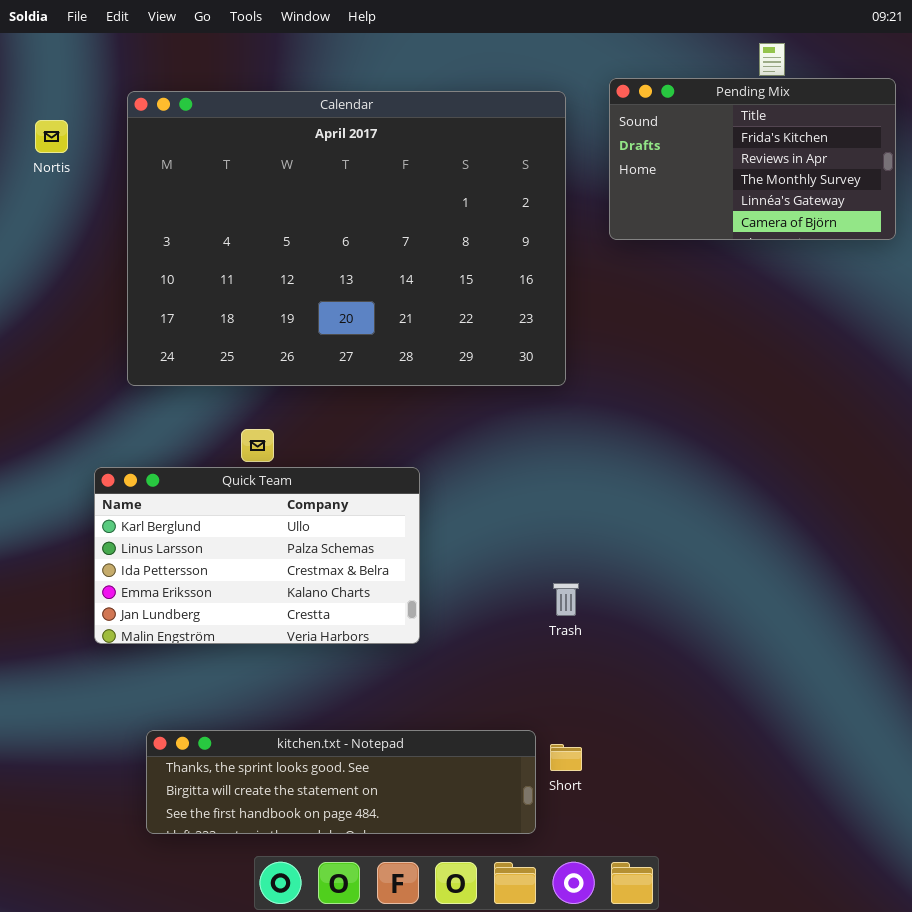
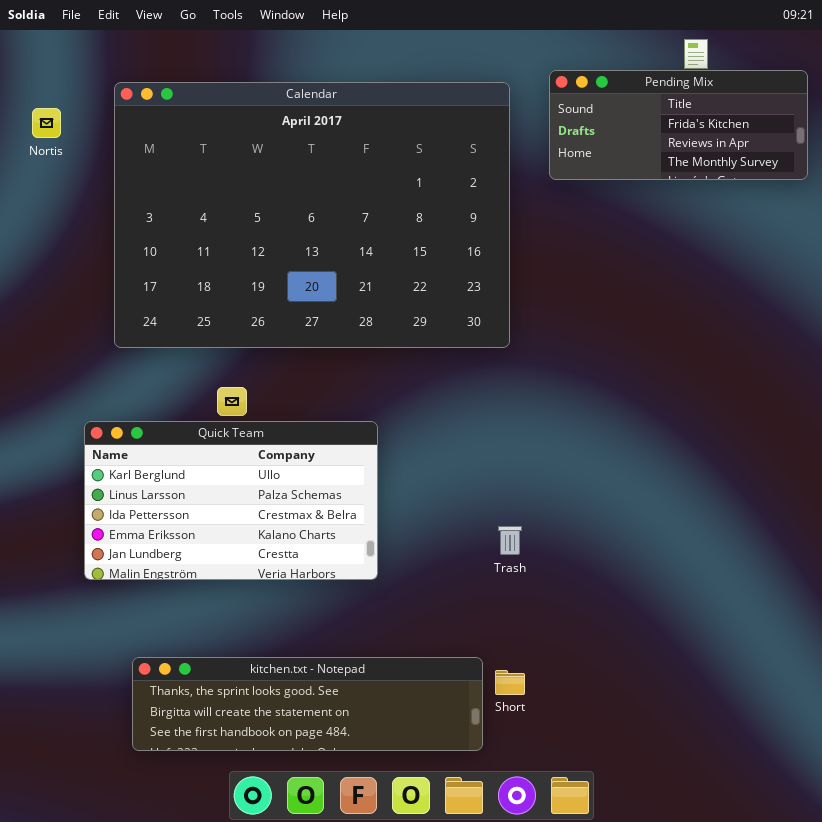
Pending Mix: [609,78,896,240] -> [549,70,808,180], resized

